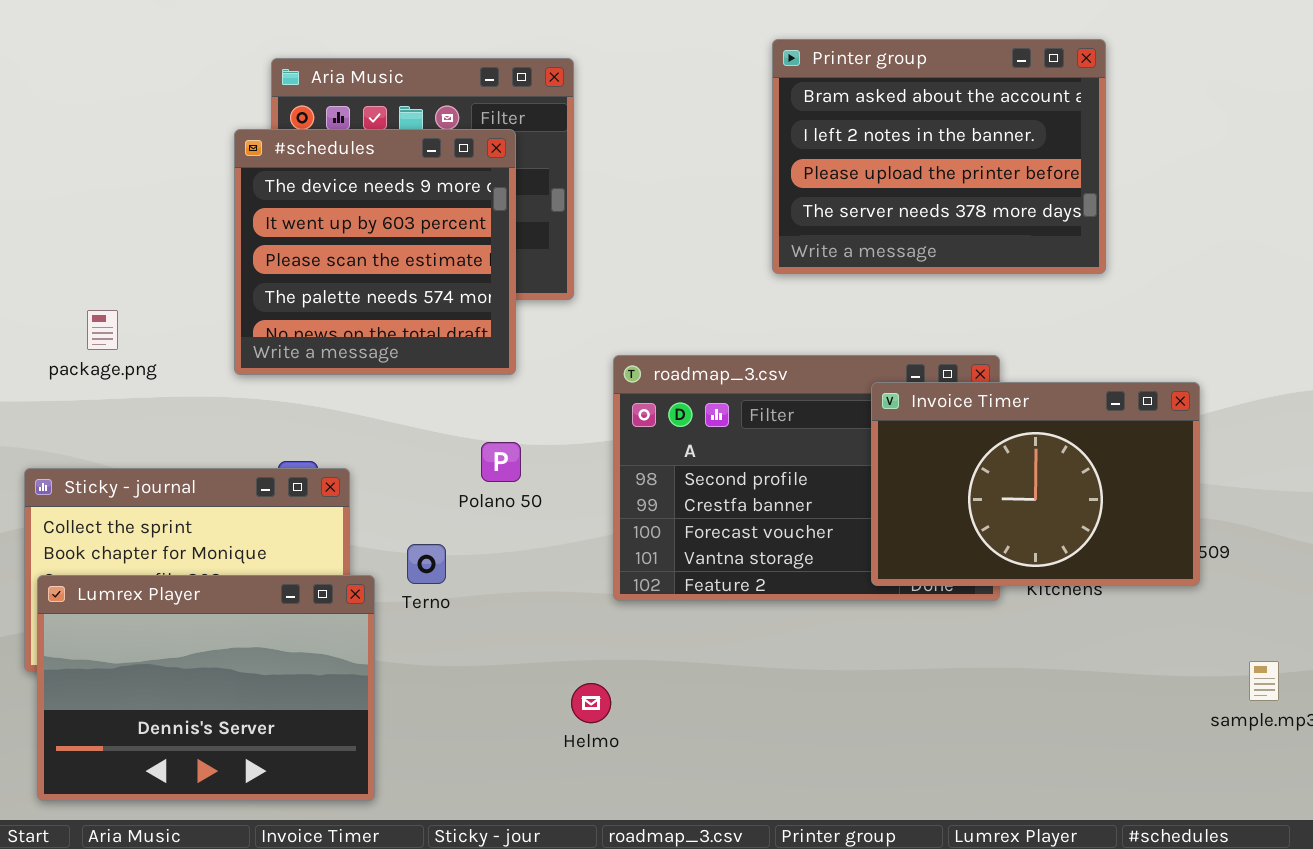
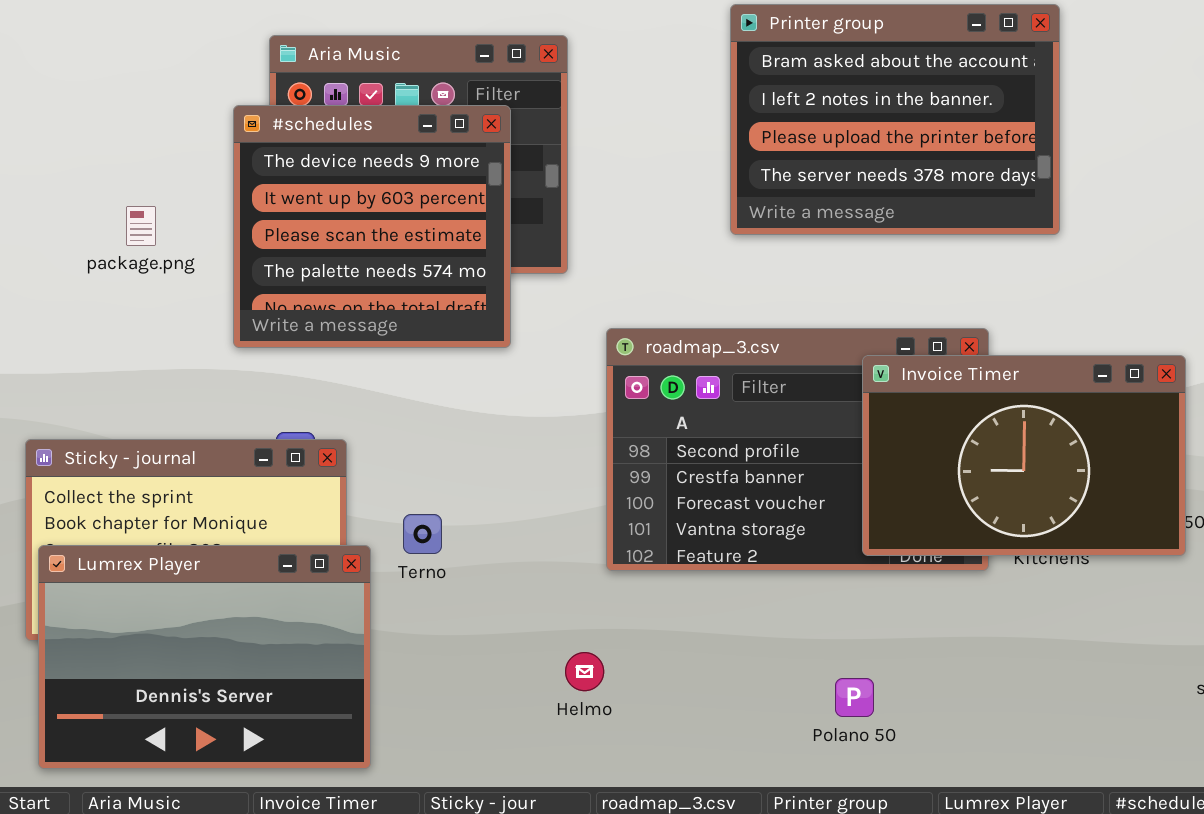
Printer group: [772,39,1106,274] -> [730,4,1060,235], moved
package.png: [87,310,118,350] -> [126,206,156,246], moved
Polano 50: [481,442,521,482] -> [835,678,874,717], moved

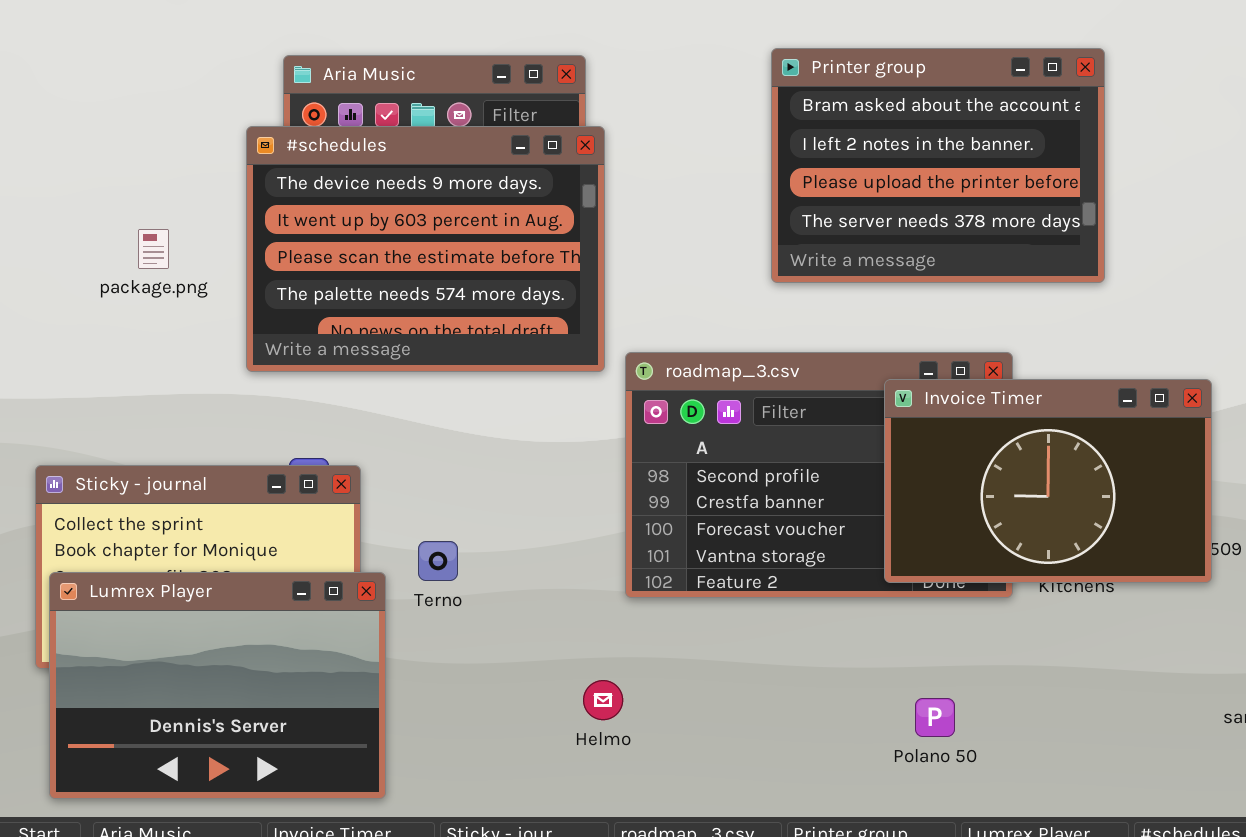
Printer group: [730,4,1060,235] -> [771,48,1105,283], moved
#schedules: [233,105,511,348] -> [246,126,605,372], resized
Polano 50: [835,678,874,717] -> [915,698,955,737], moved

